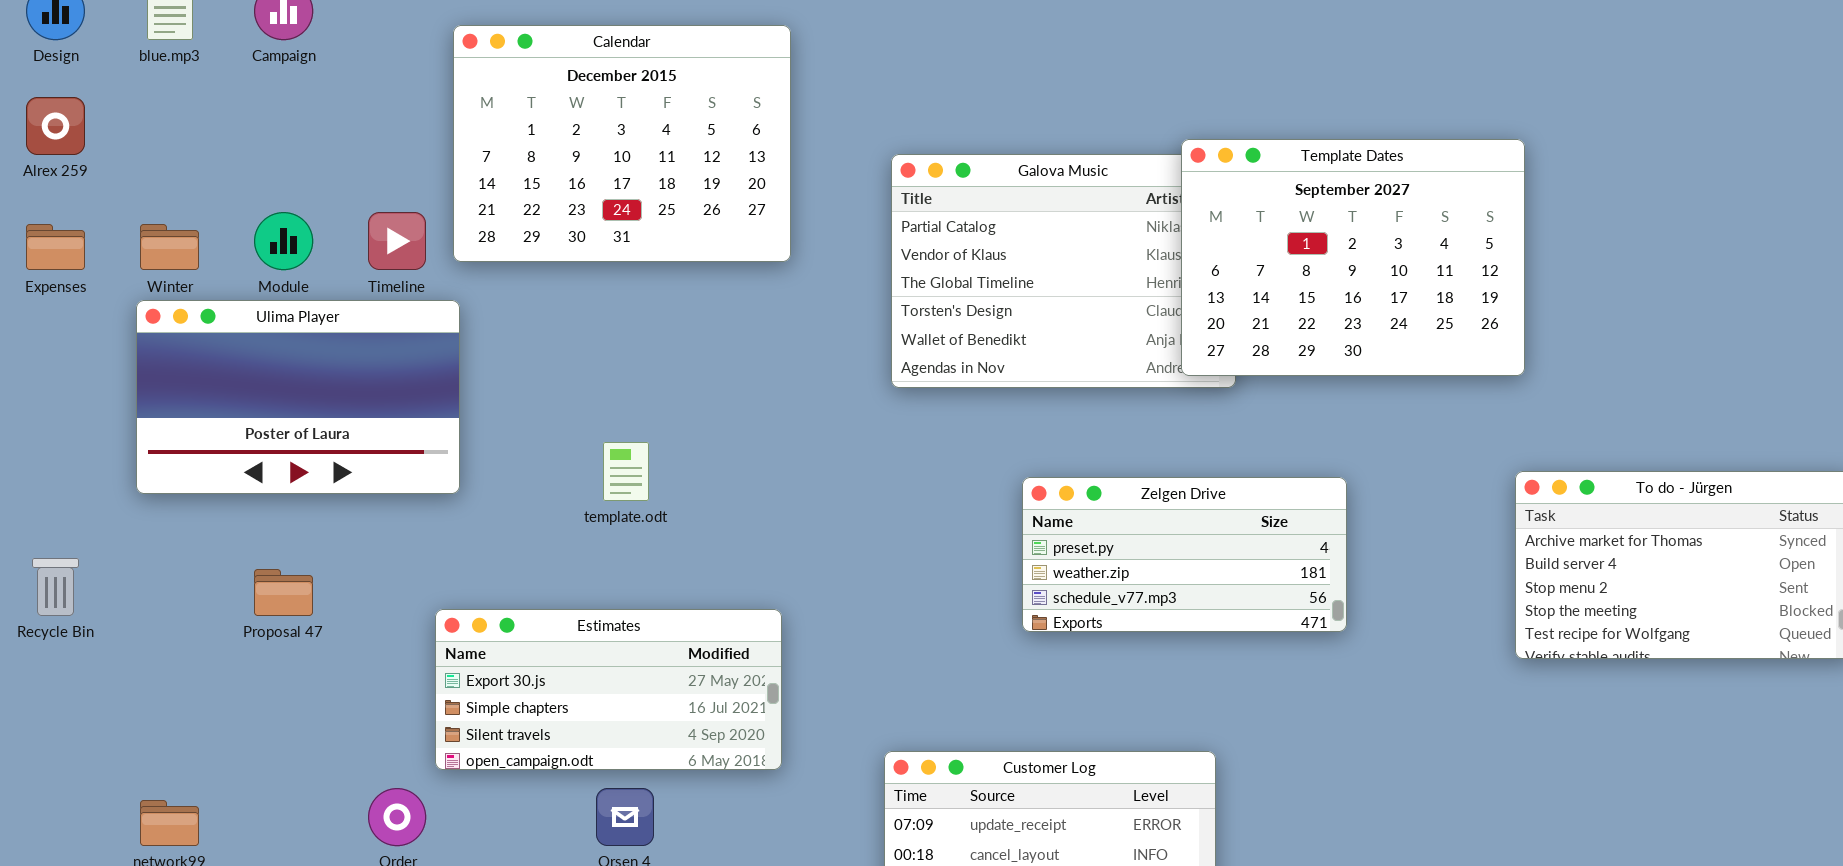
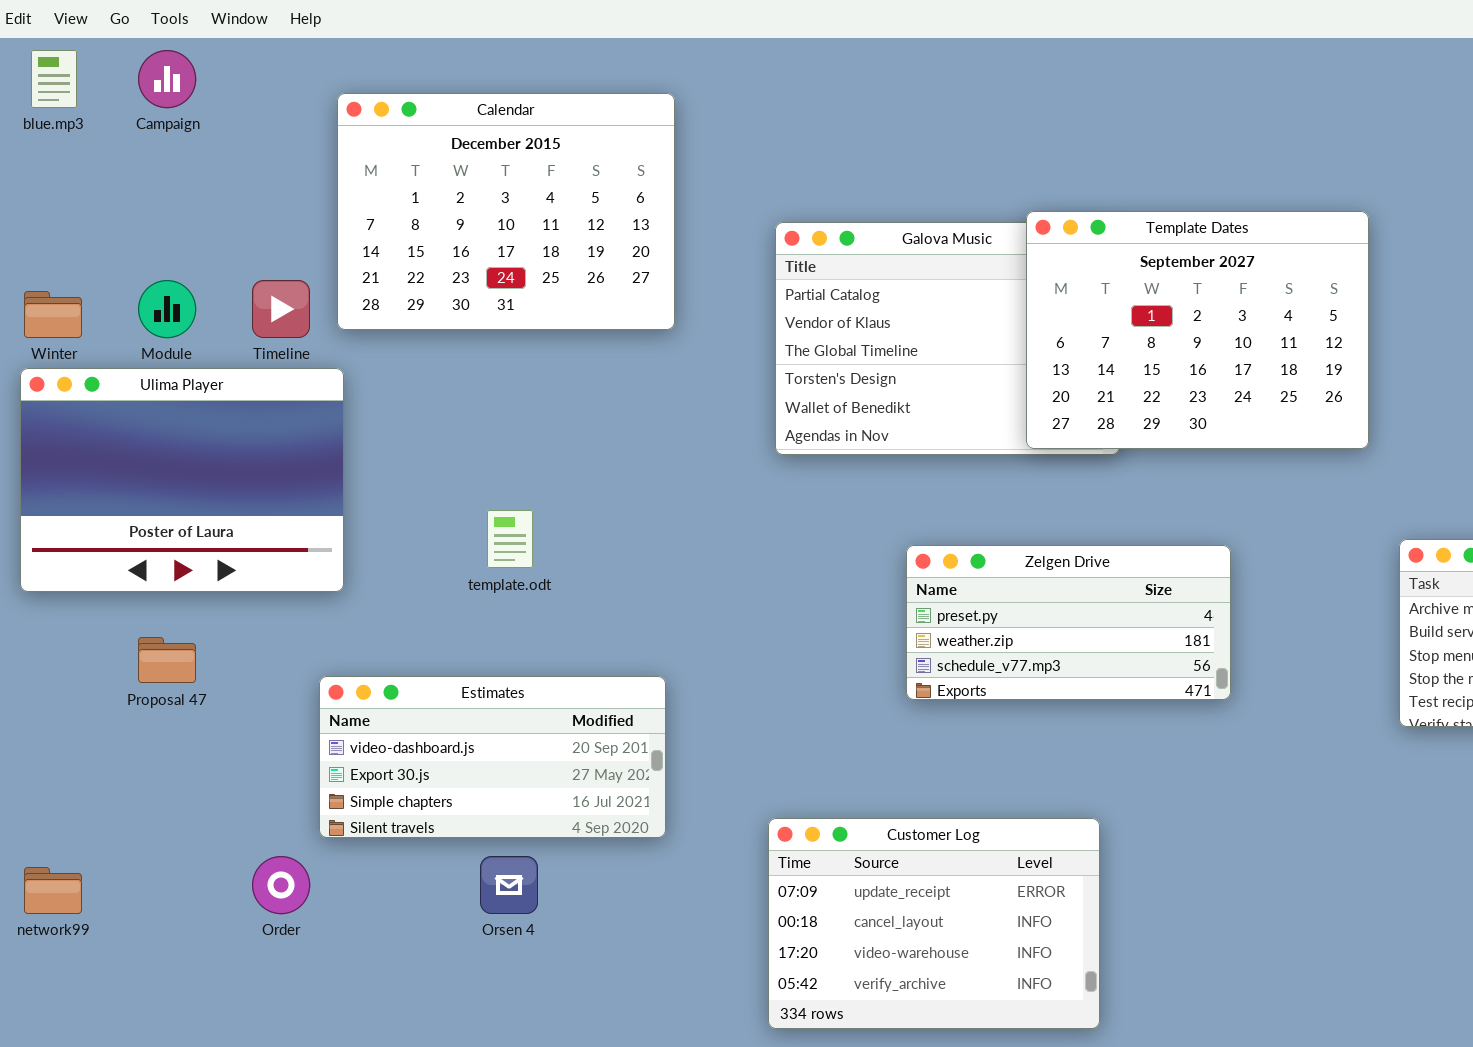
Template Dates: [1181,139,1525,376] -> [1026,211,1369,449], moved
Ulima Player: [136,300,460,494] -> [20,368,344,592], resized
Estimates: [435,609,782,770] -> [319,676,666,838], scrolled up 1 row

